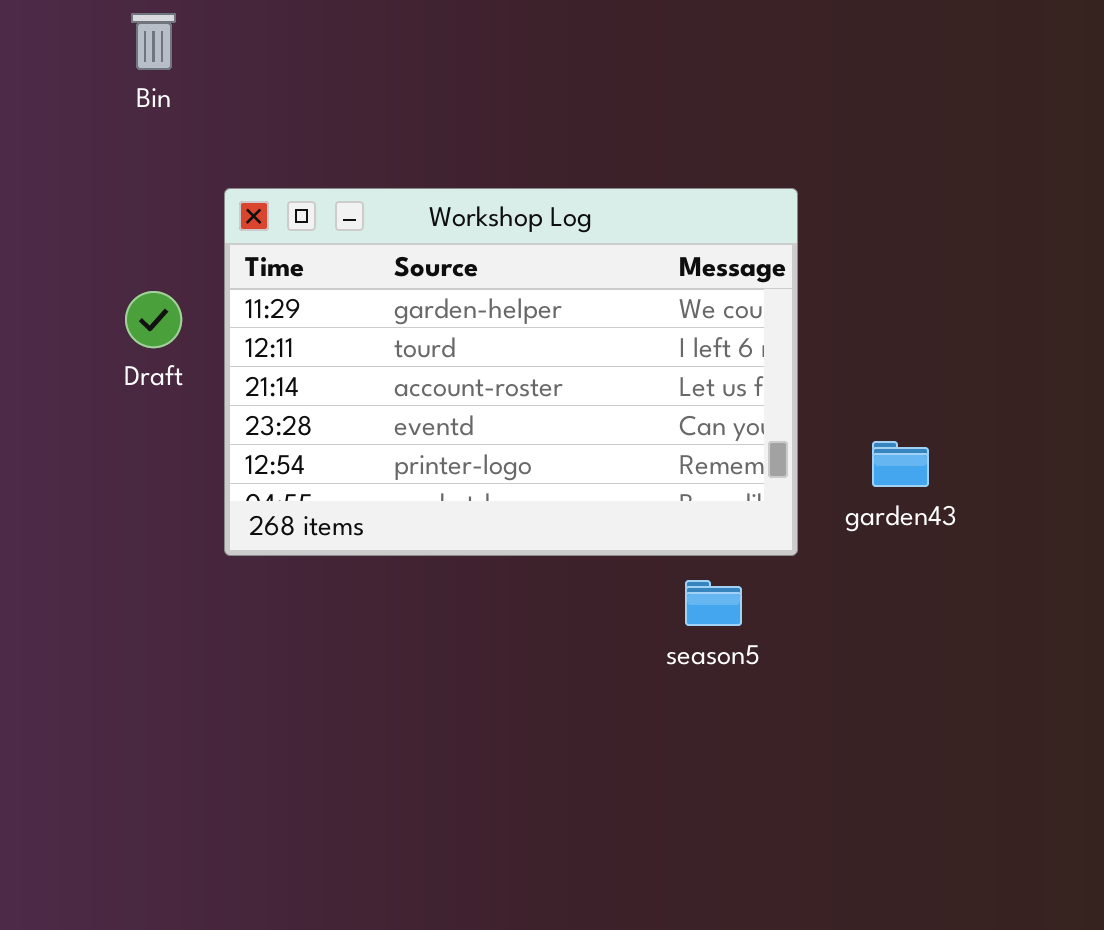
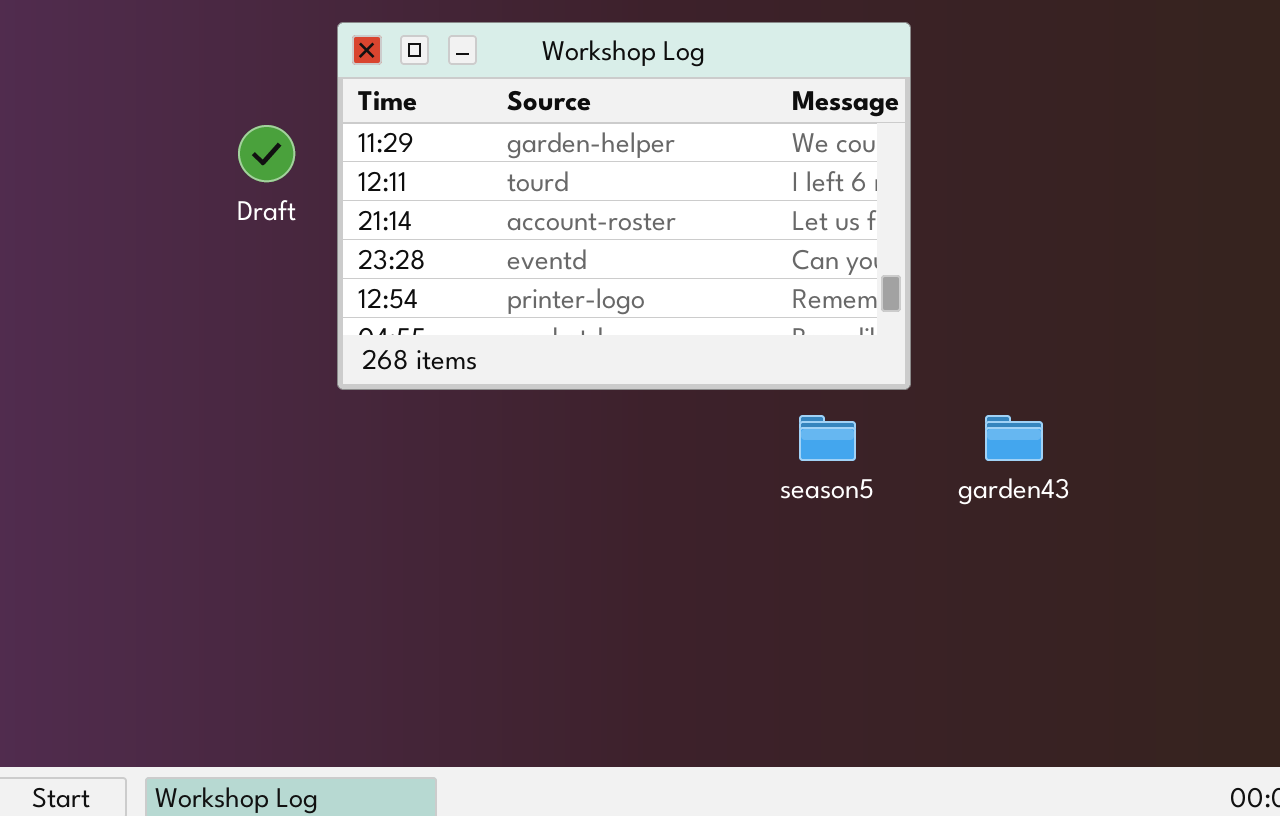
garden43: [872,441,929,487] -> [985,415,1043,461], moved

